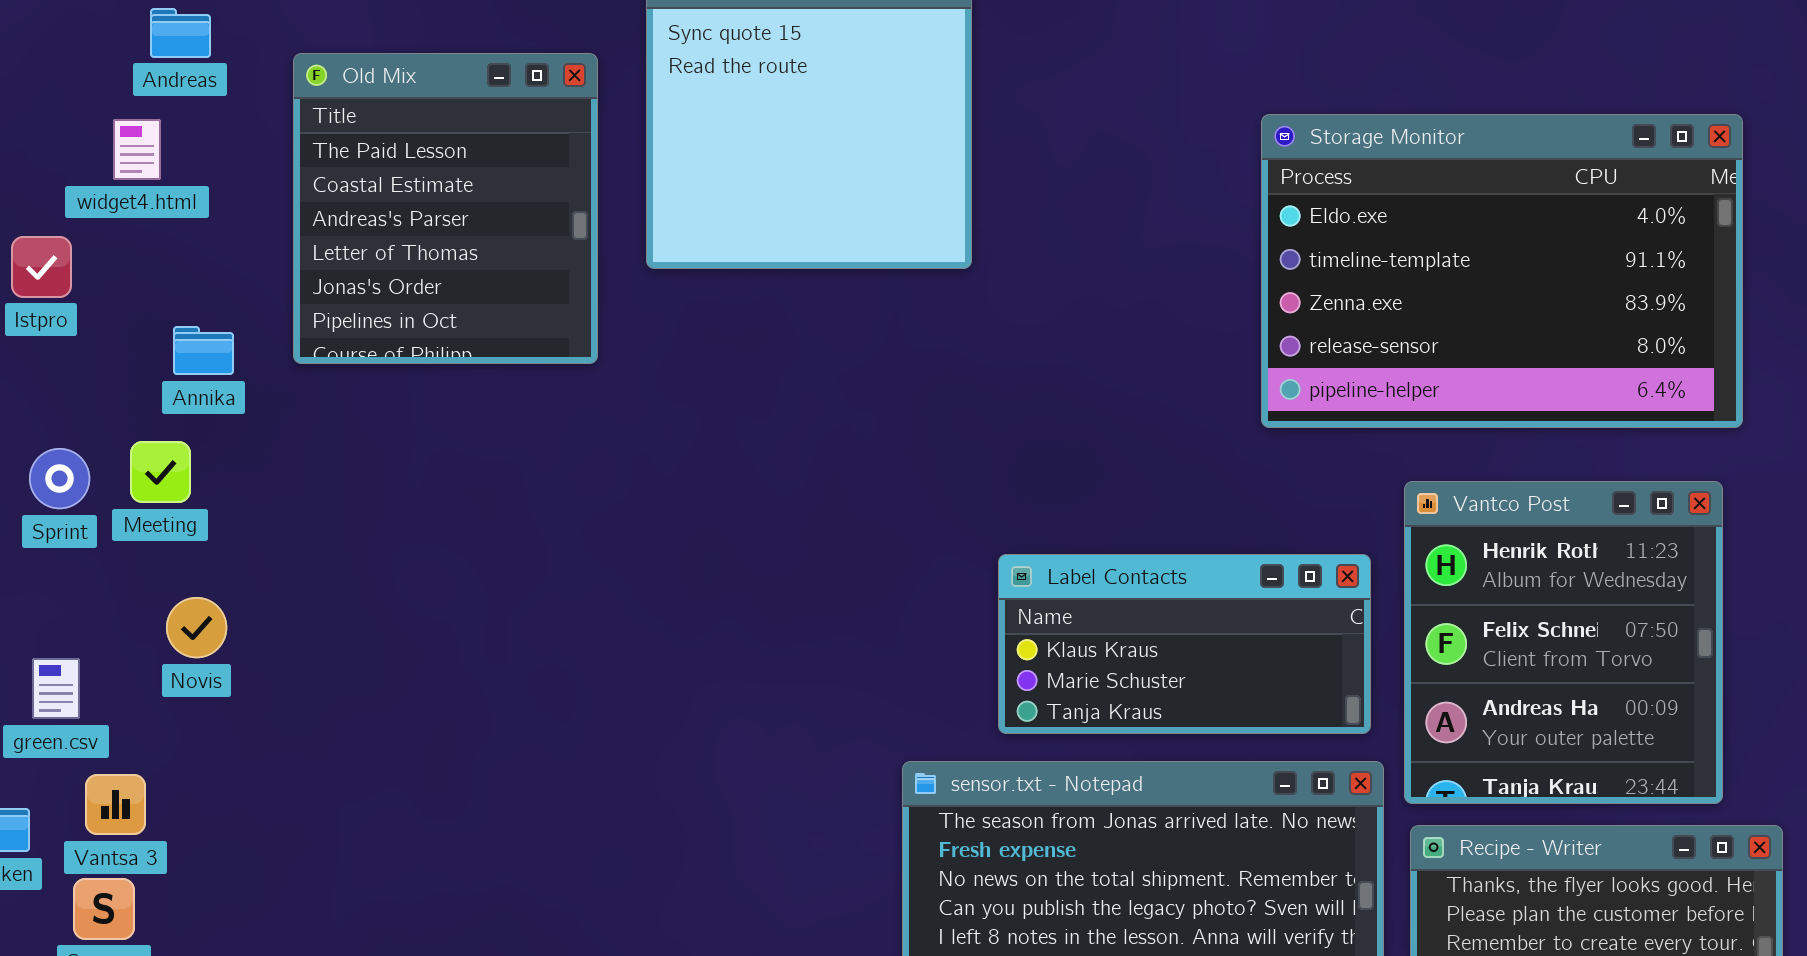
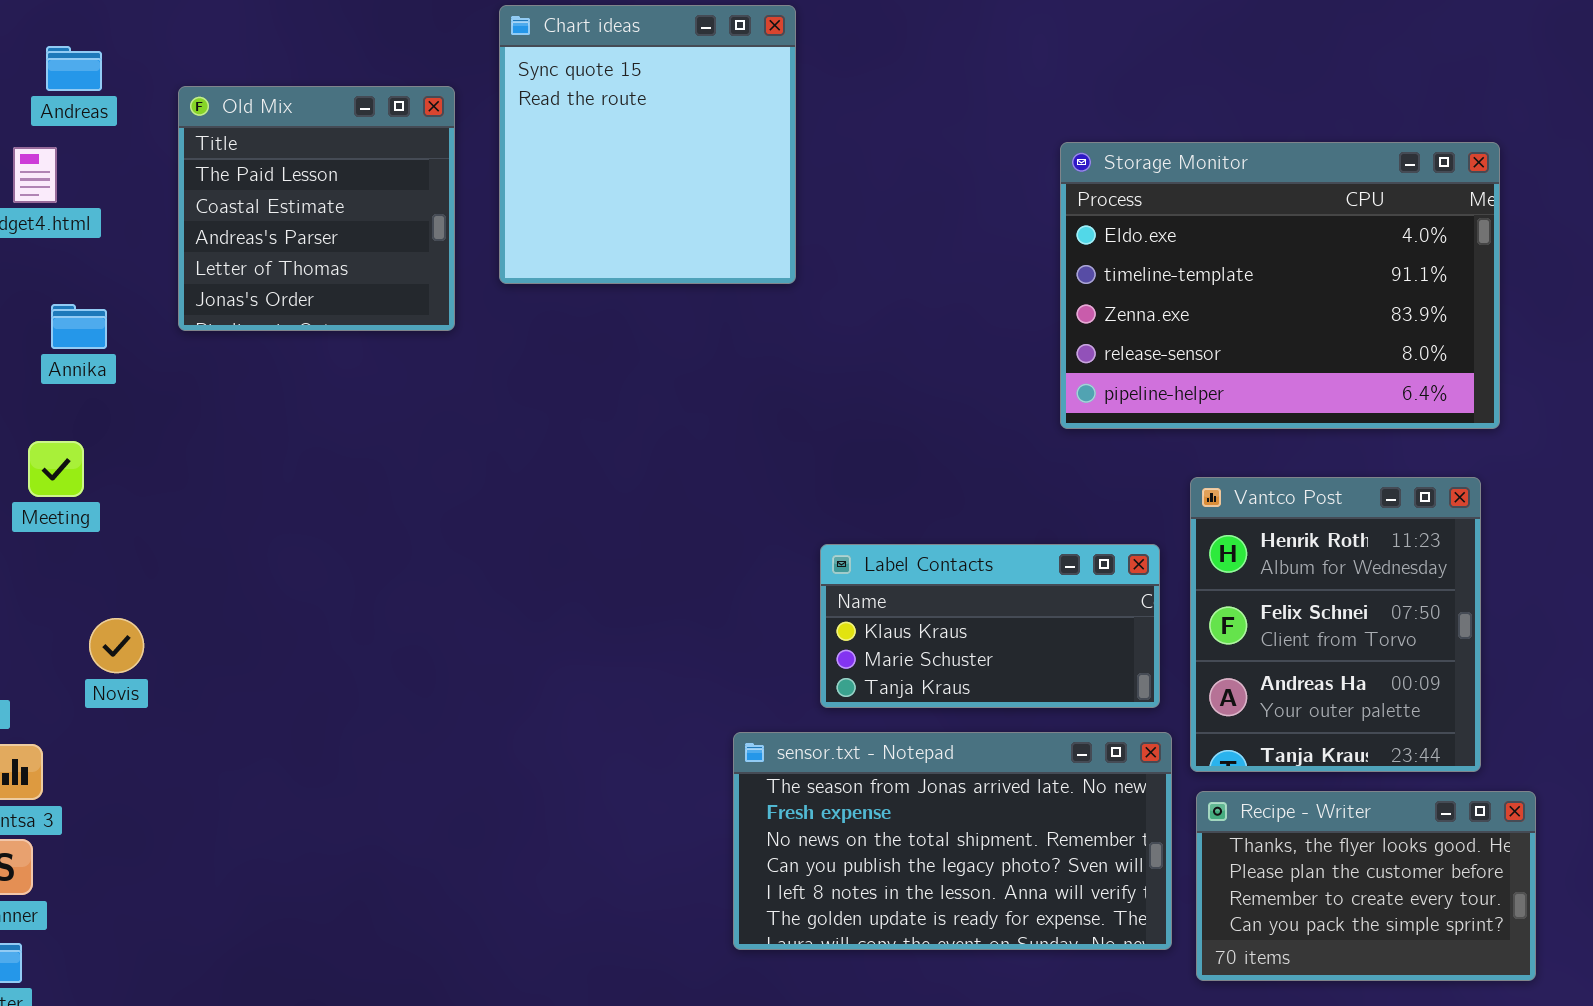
Old Mix: [293,53,598,364] -> [178,86,455,331], resized
Annika: [173,326,234,375] -> [51,304,107,349], moved
Novis: [166,597,227,658] -> [89,618,144,673], moved

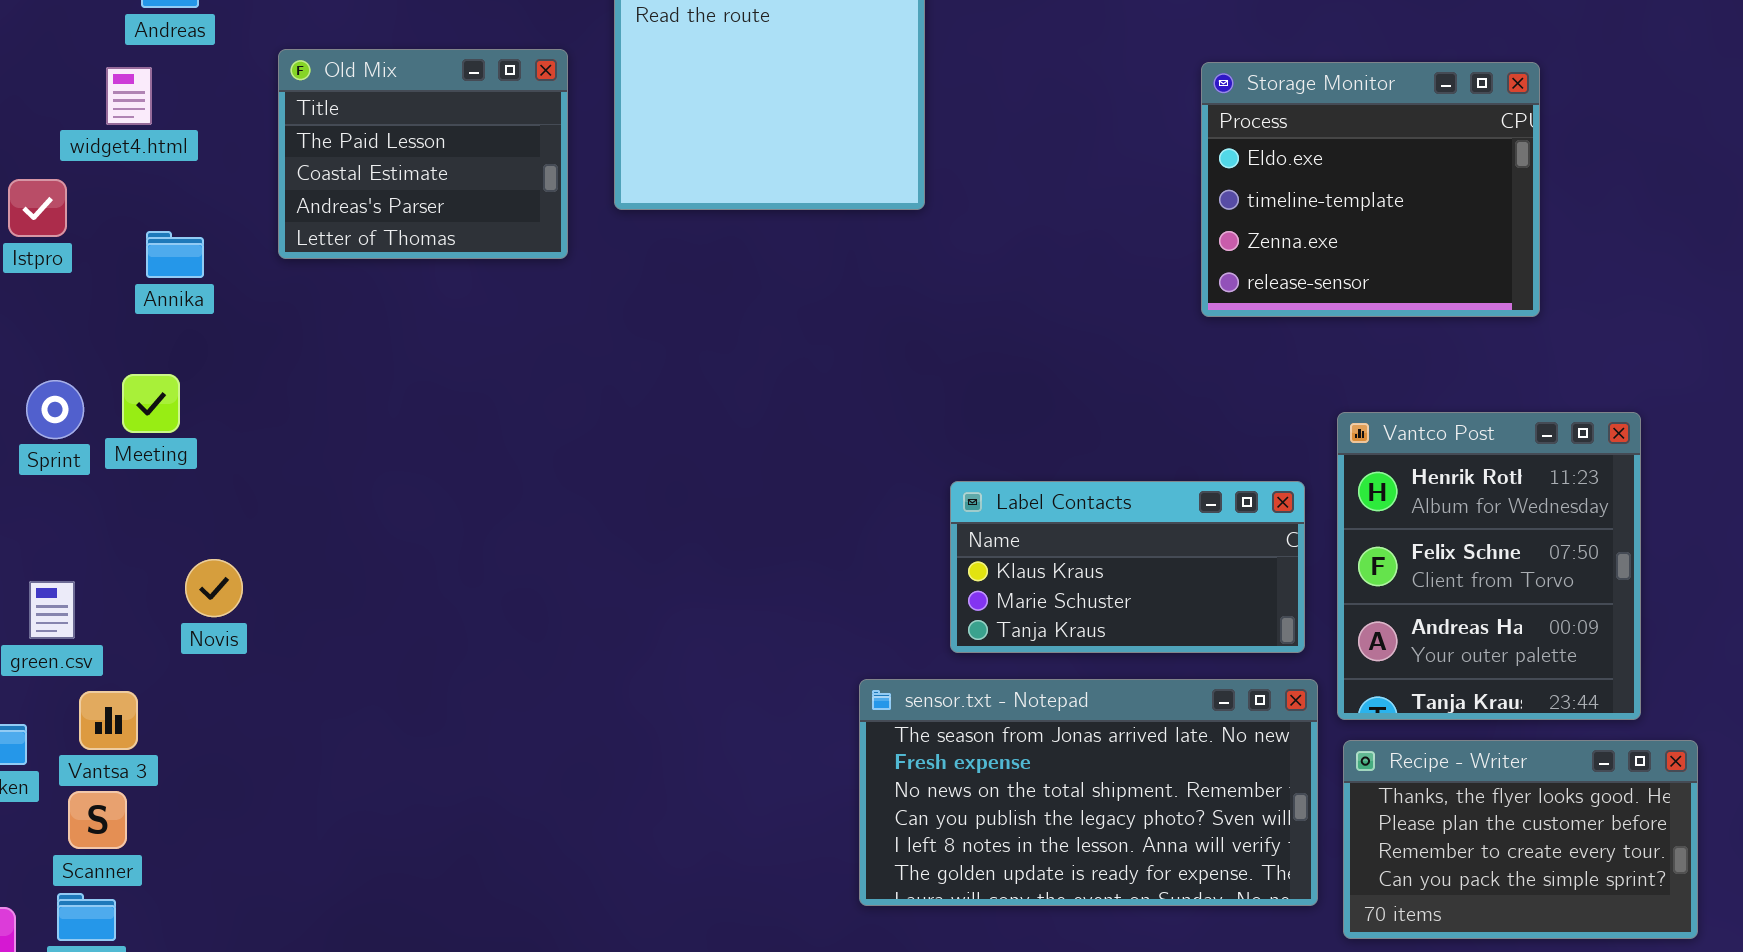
Old Mix: [178,86,455,331] -> [278,49,568,259], resized
Storage Monitor: [1060,142,1500,429] -> [1201,62,1540,317], resized

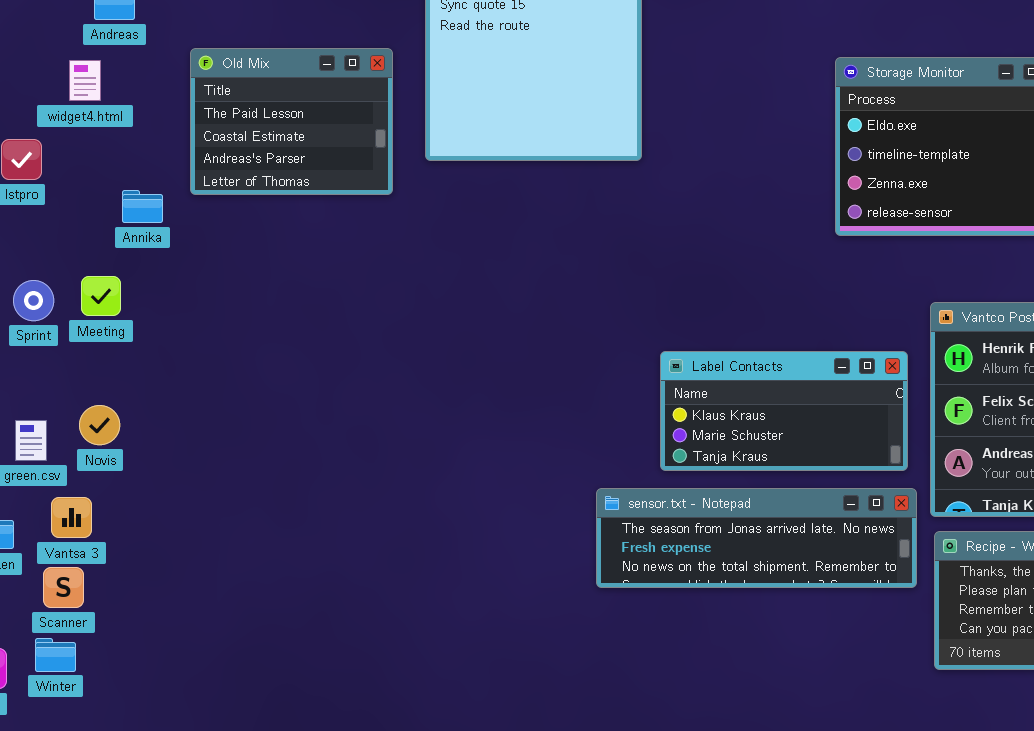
Annika: [146,231,204,278] -> [122,190,163,223], moved
Novis: [185,559,243,617] -> [79,405,120,445], moved
sensor.txt - Notepad: [859,679,1318,906] -> [596,488,917,588], resized

